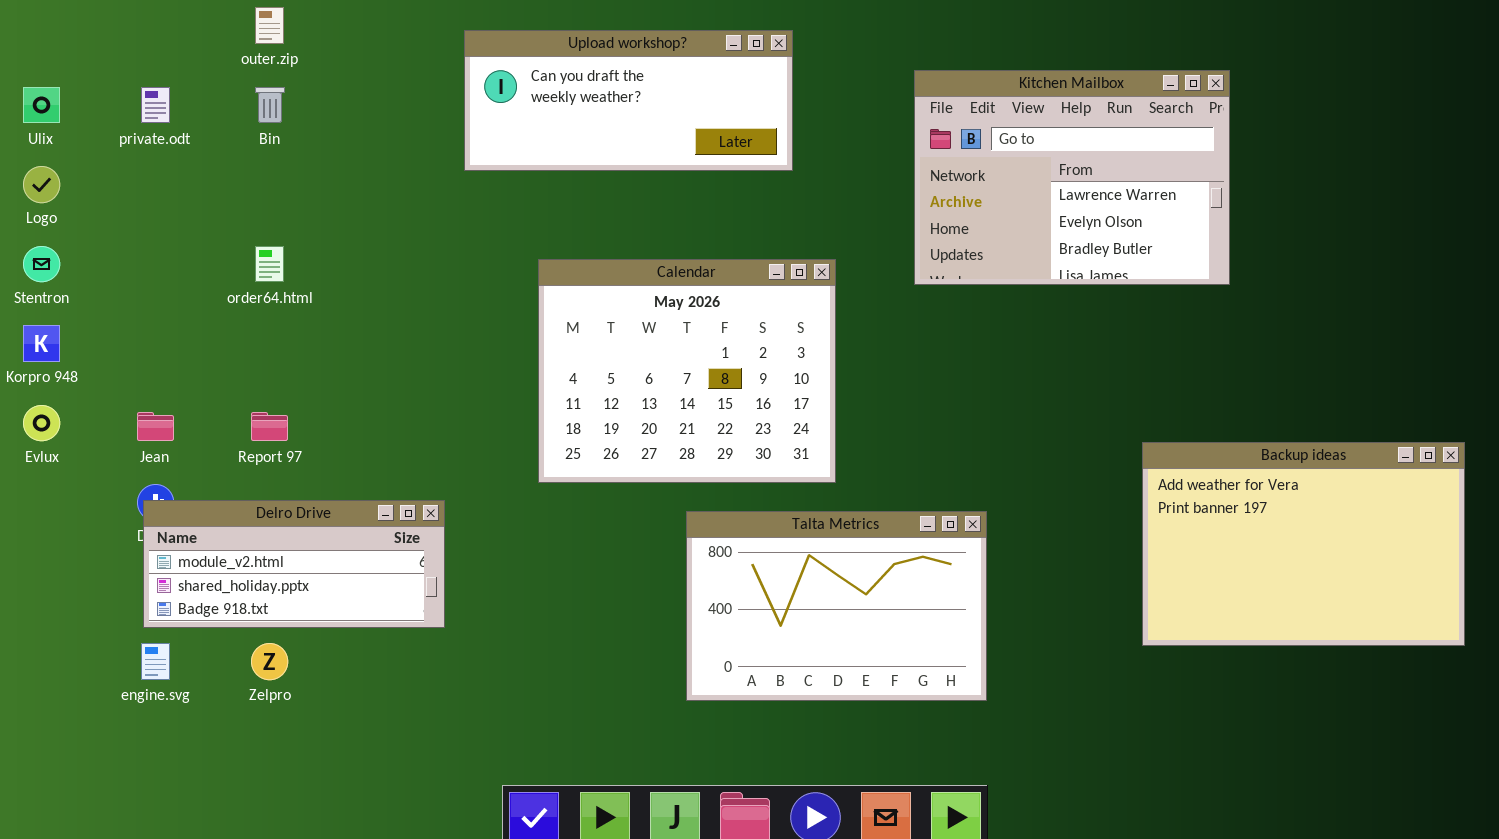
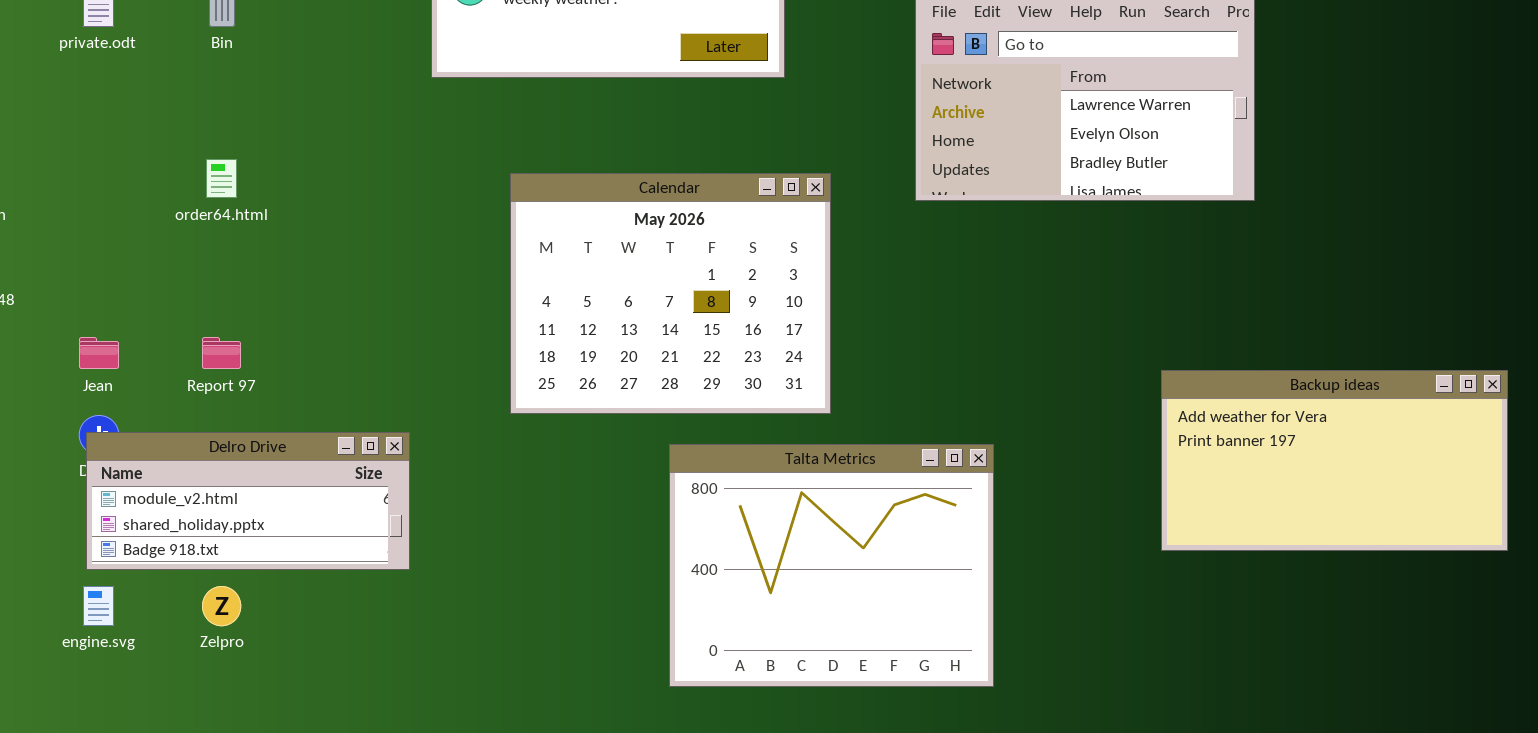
Backup ideas: [1142,442,1465,646] -> [1161,370,1508,551], resized
Talta Metrics: [686,511,987,701] -> [669,444,994,687], resized

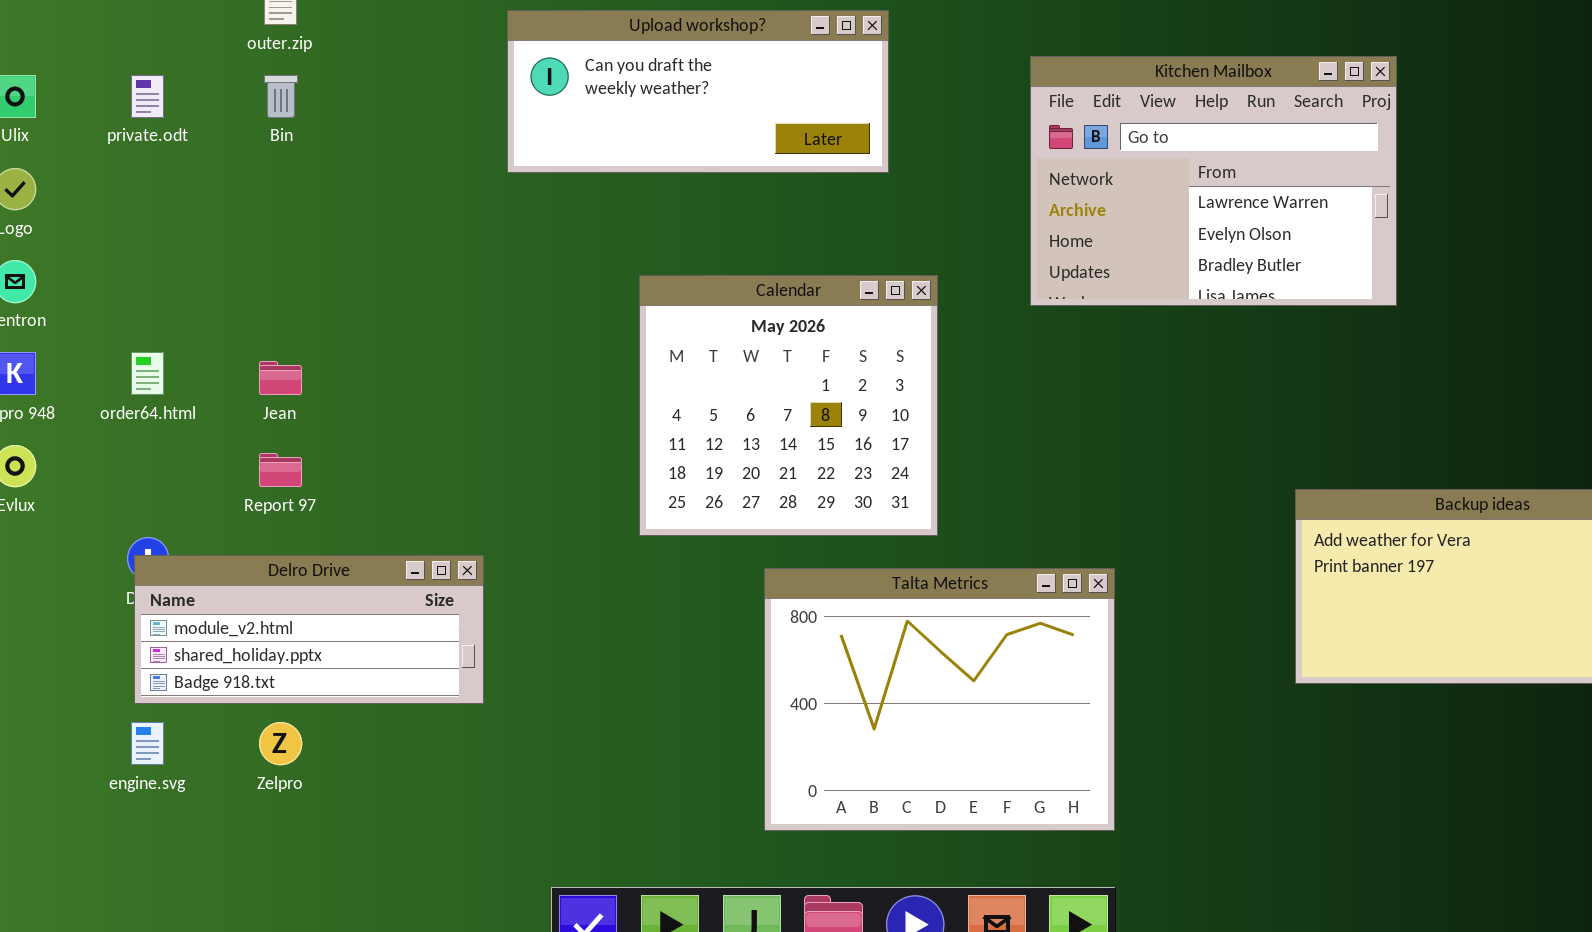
order64.html: [206,159,237,198] -> [131,352,164,395], moved
Calendar: [510,173,831,414] -> [639,275,938,536], resized
Jean: [79,337,119,369] -> [259,361,302,395], moved

